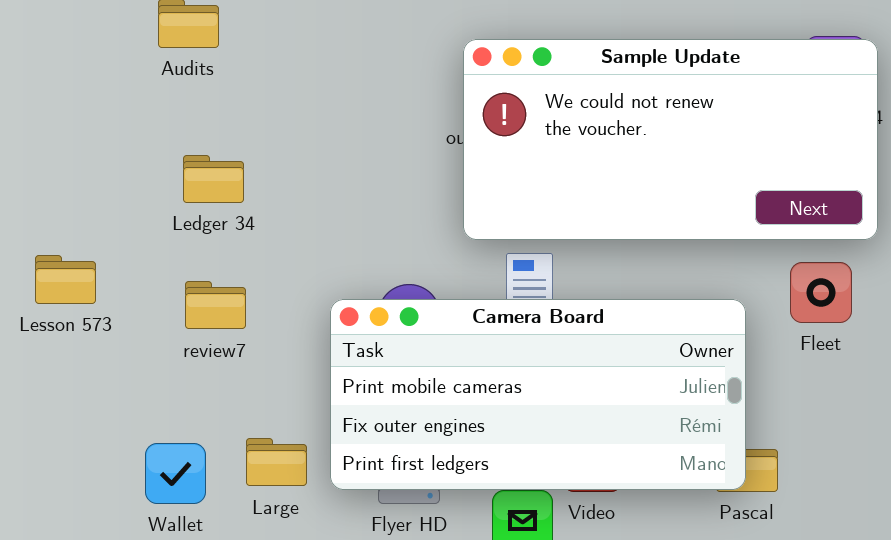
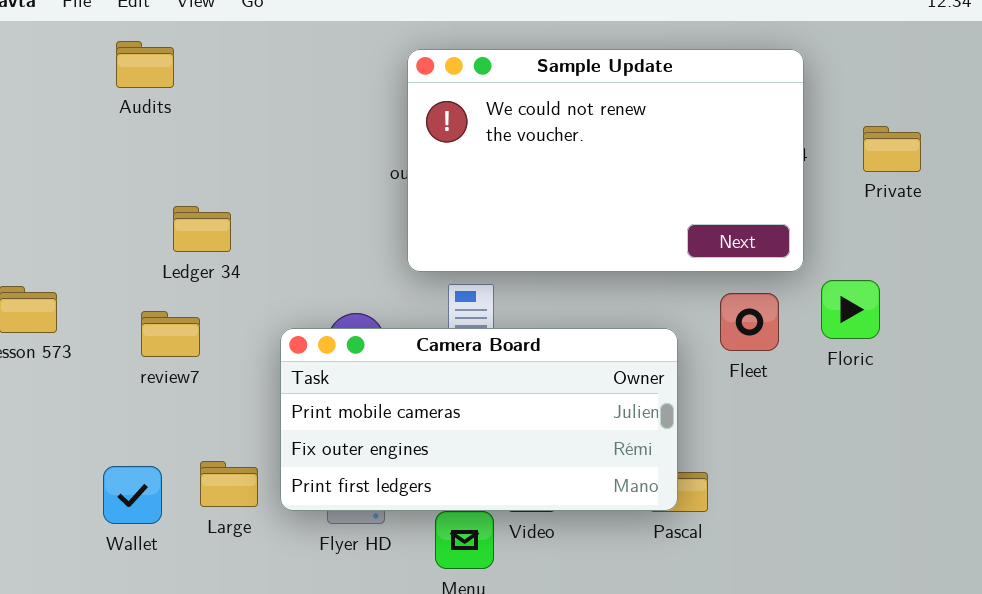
Sample Update: [463,39,878,240] -> [407,49,804,272], resized
Ledger 34: [183,155,244,203] -> [173,206,231,252], moved

